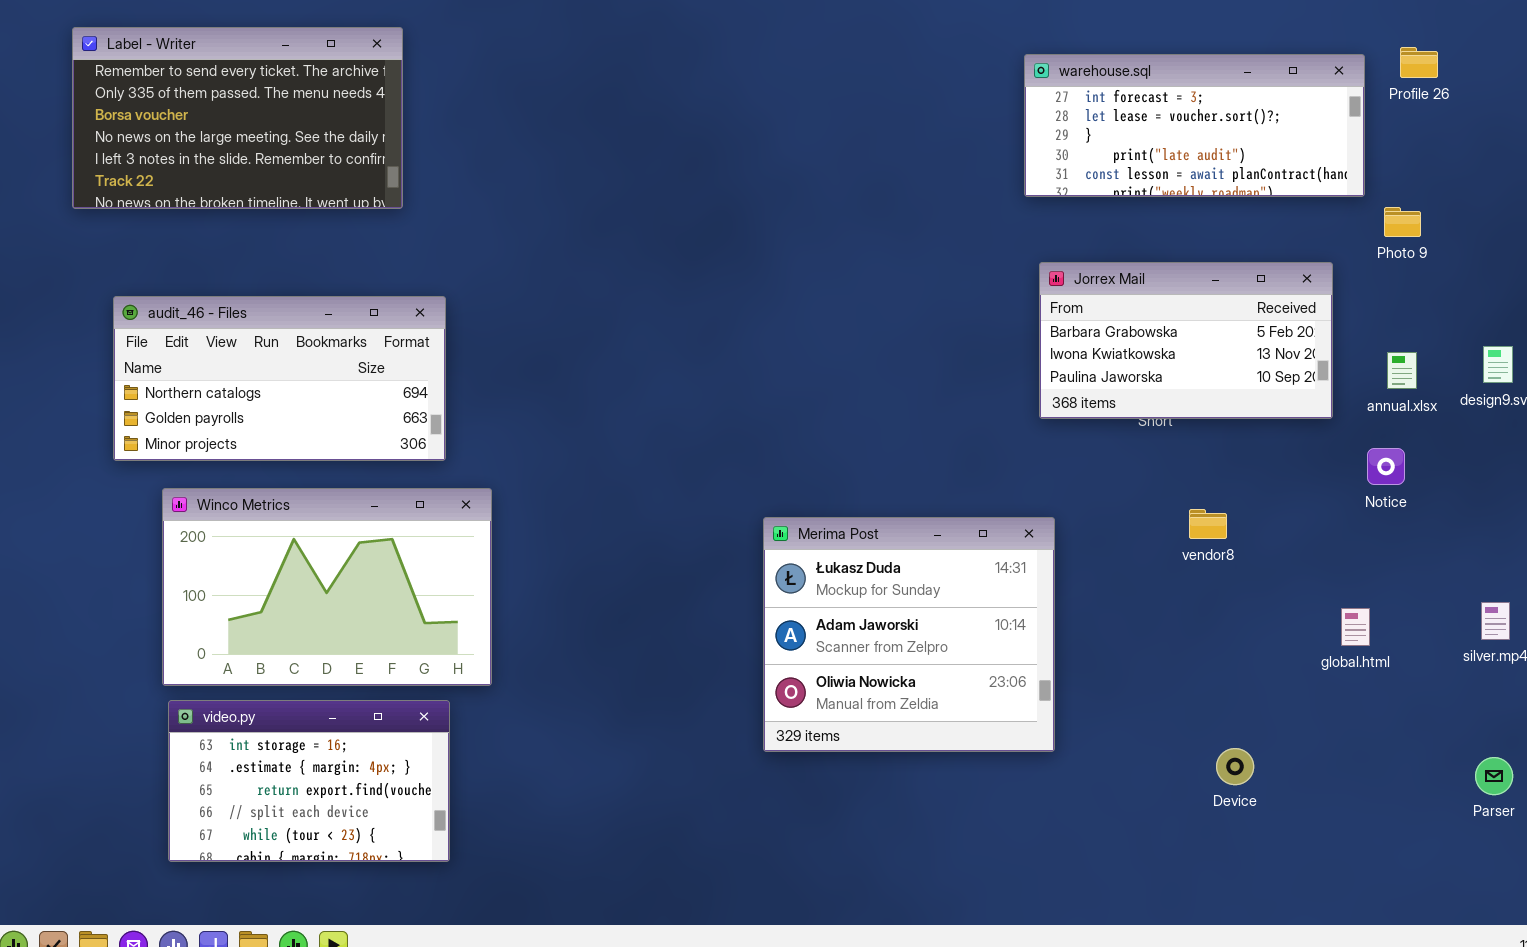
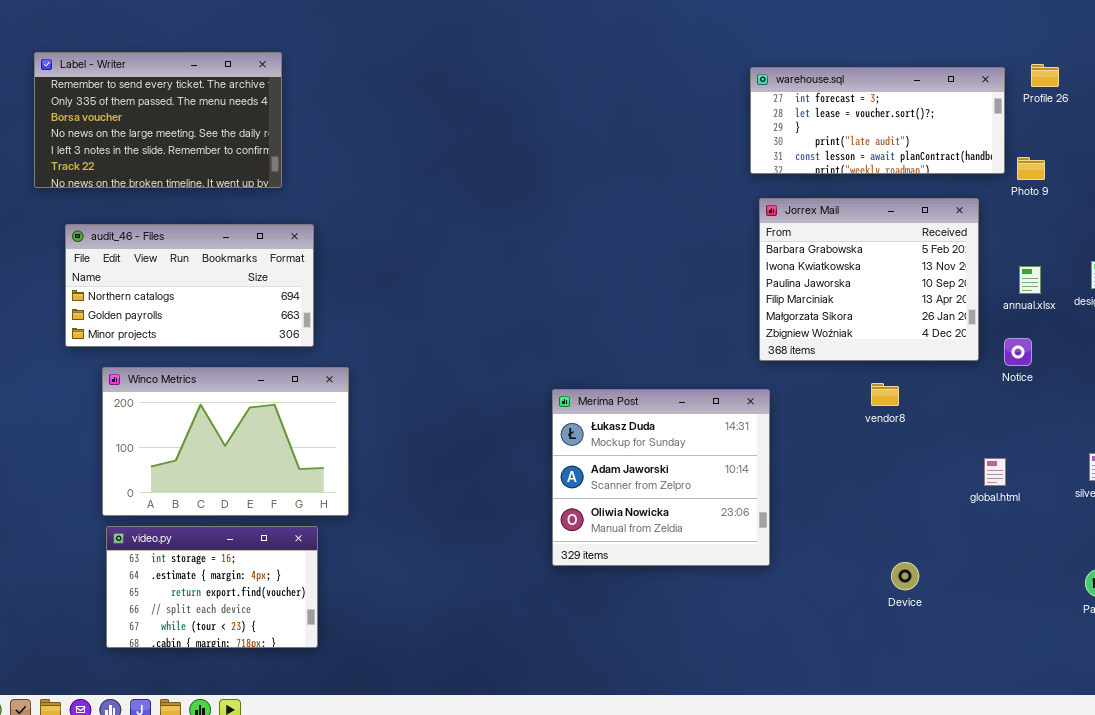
Label - Writer: [72,27,403,209] -> [34,52,282,188], moved
Profile 26: [1400,47,1438,78] -> [1031,64,1059,87], moved
warehouse.sql: [1024,54,1365,197] -> [750,67,1005,174], moved
Jorrex Mail: [1039,262,1333,419] -> [759,198,979,361], resized

